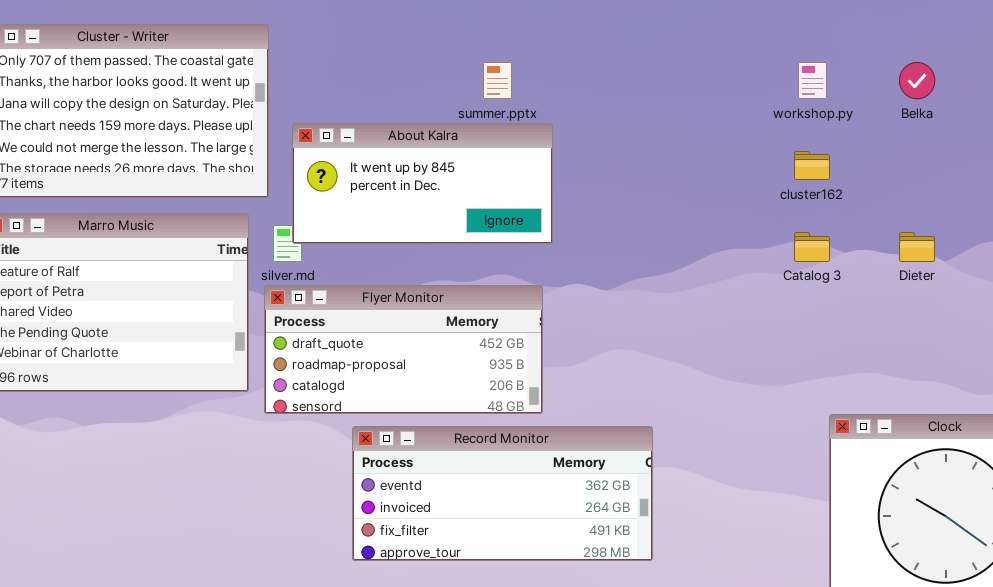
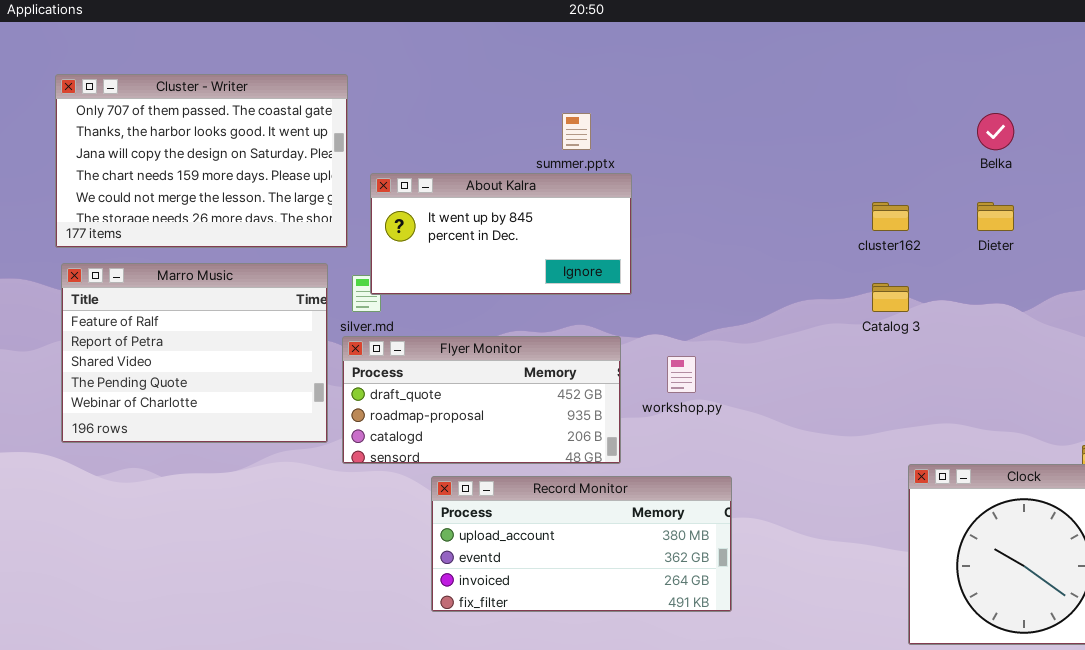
workshop.py: [798,62,827,99] -> [667,356,696,393], moved
Dieter: [899,232,935,262] -> [977,202,1014,231], moved
Record Monitor: [352,426,653,561] -> [431,476,732,612], scrolled up 1 row

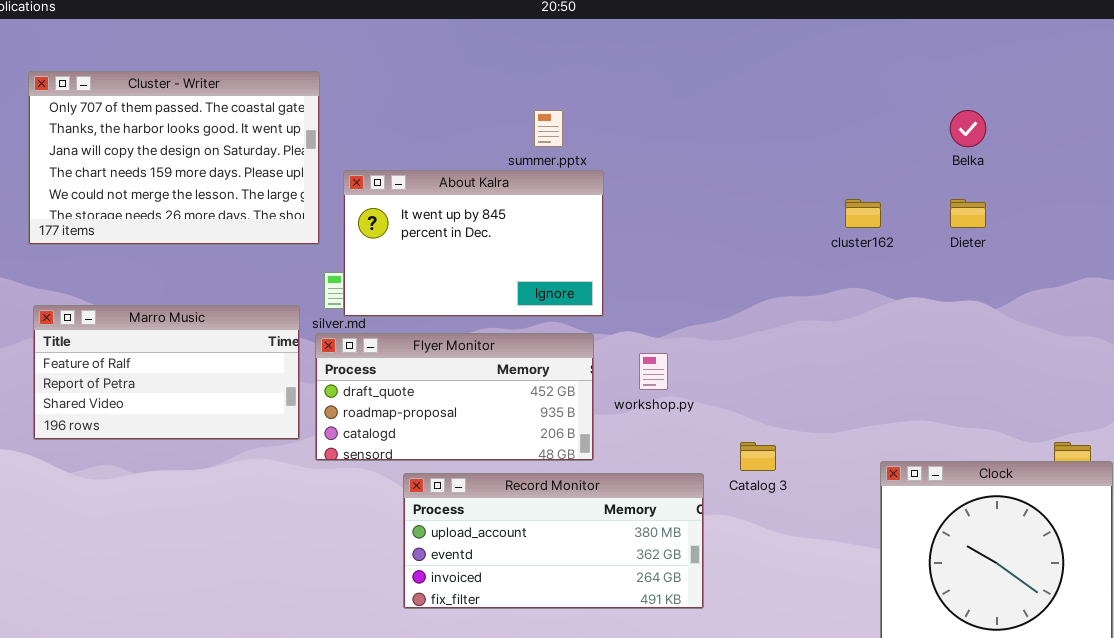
About Kalra: [370,173,632,295] -> [343,170,604,317], resized
Marro Music: [61,263,328,443] -> [33,305,300,440], resized
Catalog 3: [872,283,909,312] -> [740,442,776,471], moved

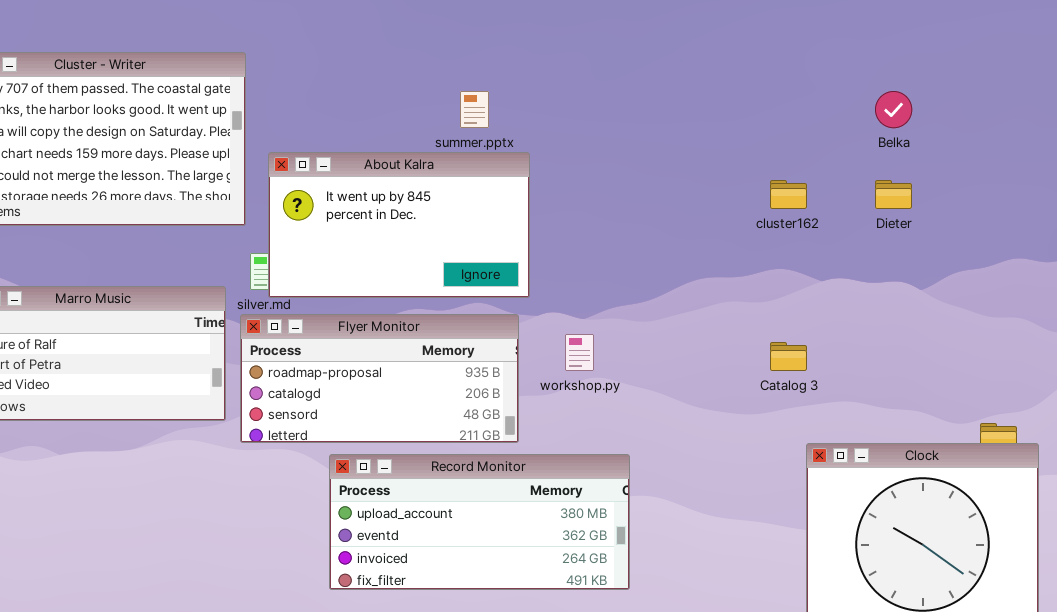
Flyer Monitor: [315,333,594,461] -> [240,314,519,443], scrolled down 1 row
Catalog 3: [740,442,776,471] -> [770,342,807,371], moved

